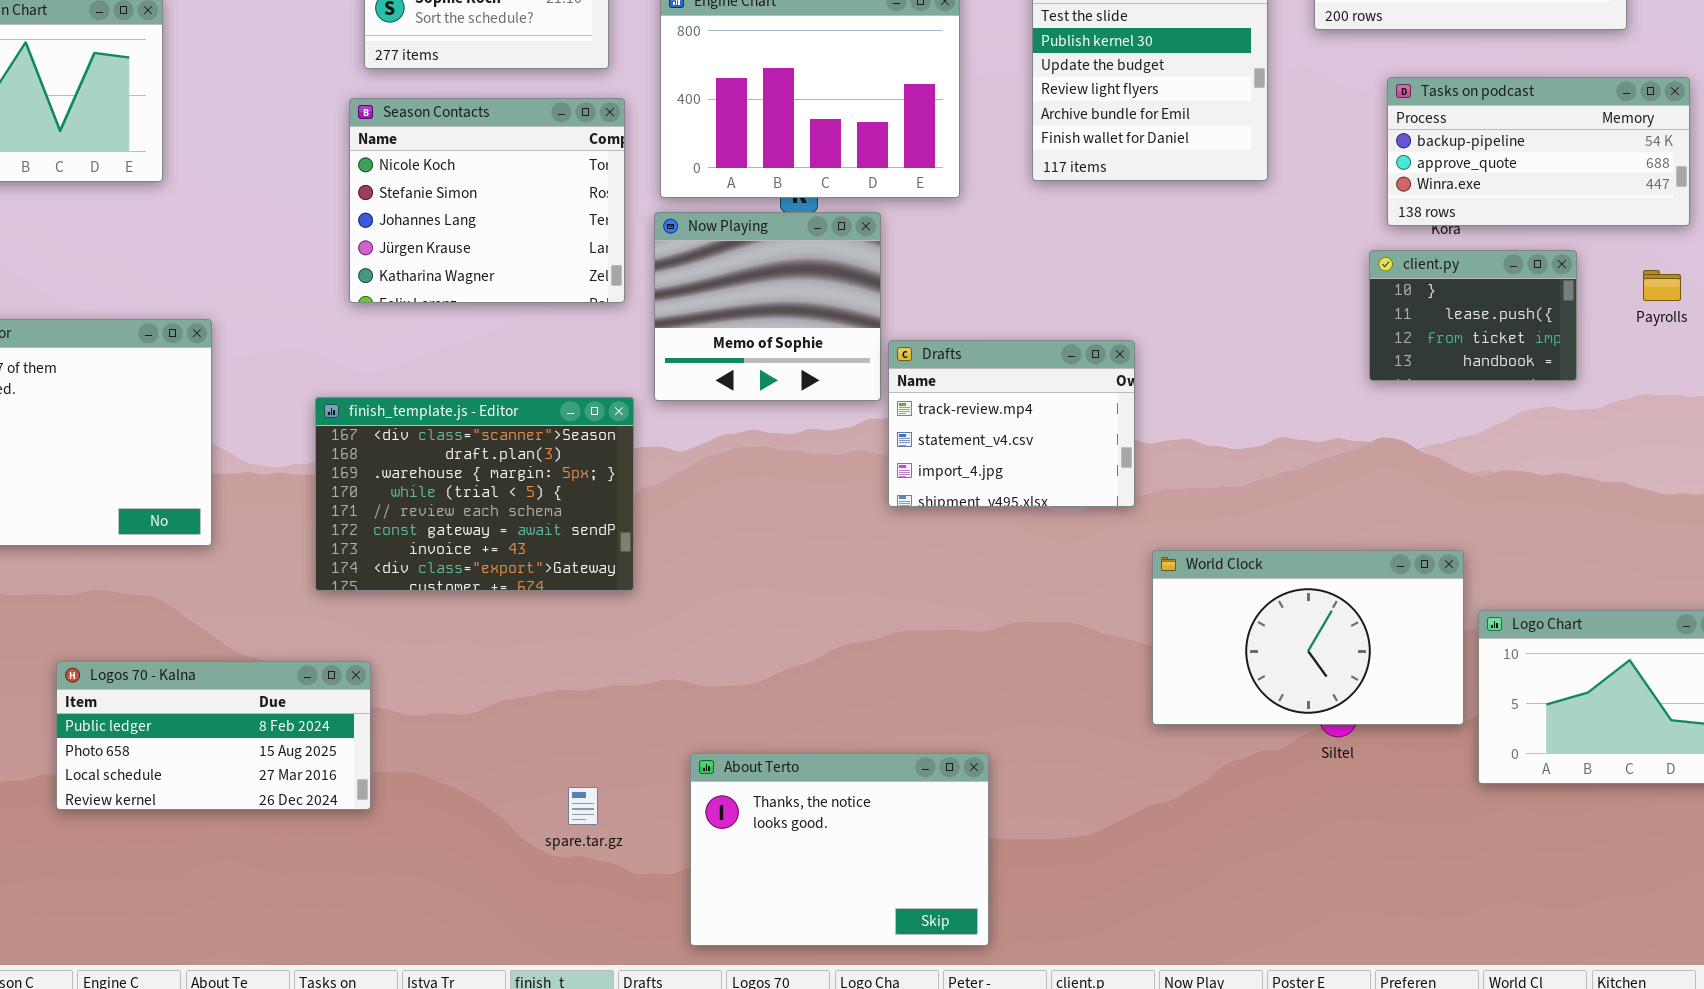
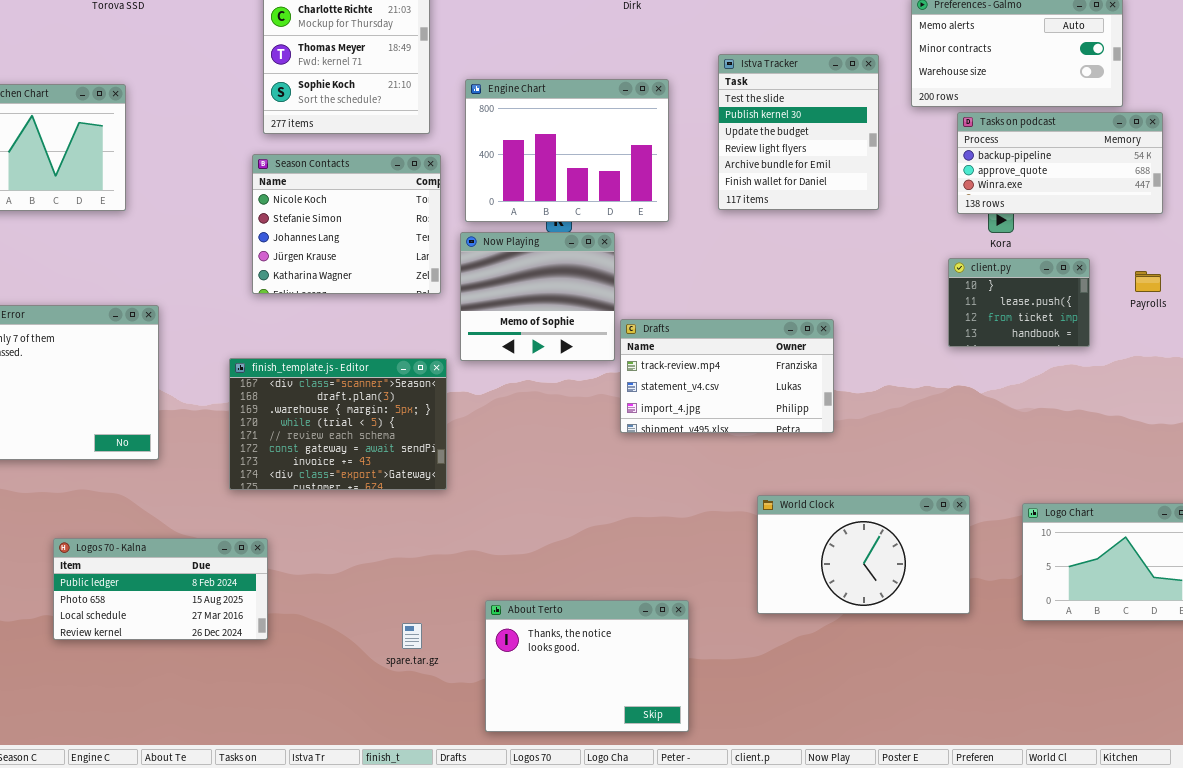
Tasks on podcast: [1387,77,1690,226] -> [957,112,1163,214], moved
Drafts: [888,340,1135,507] -> [620,319,834,433], resized
World Clock: [1152,550,1464,725] -> [757,495,970,614], moved

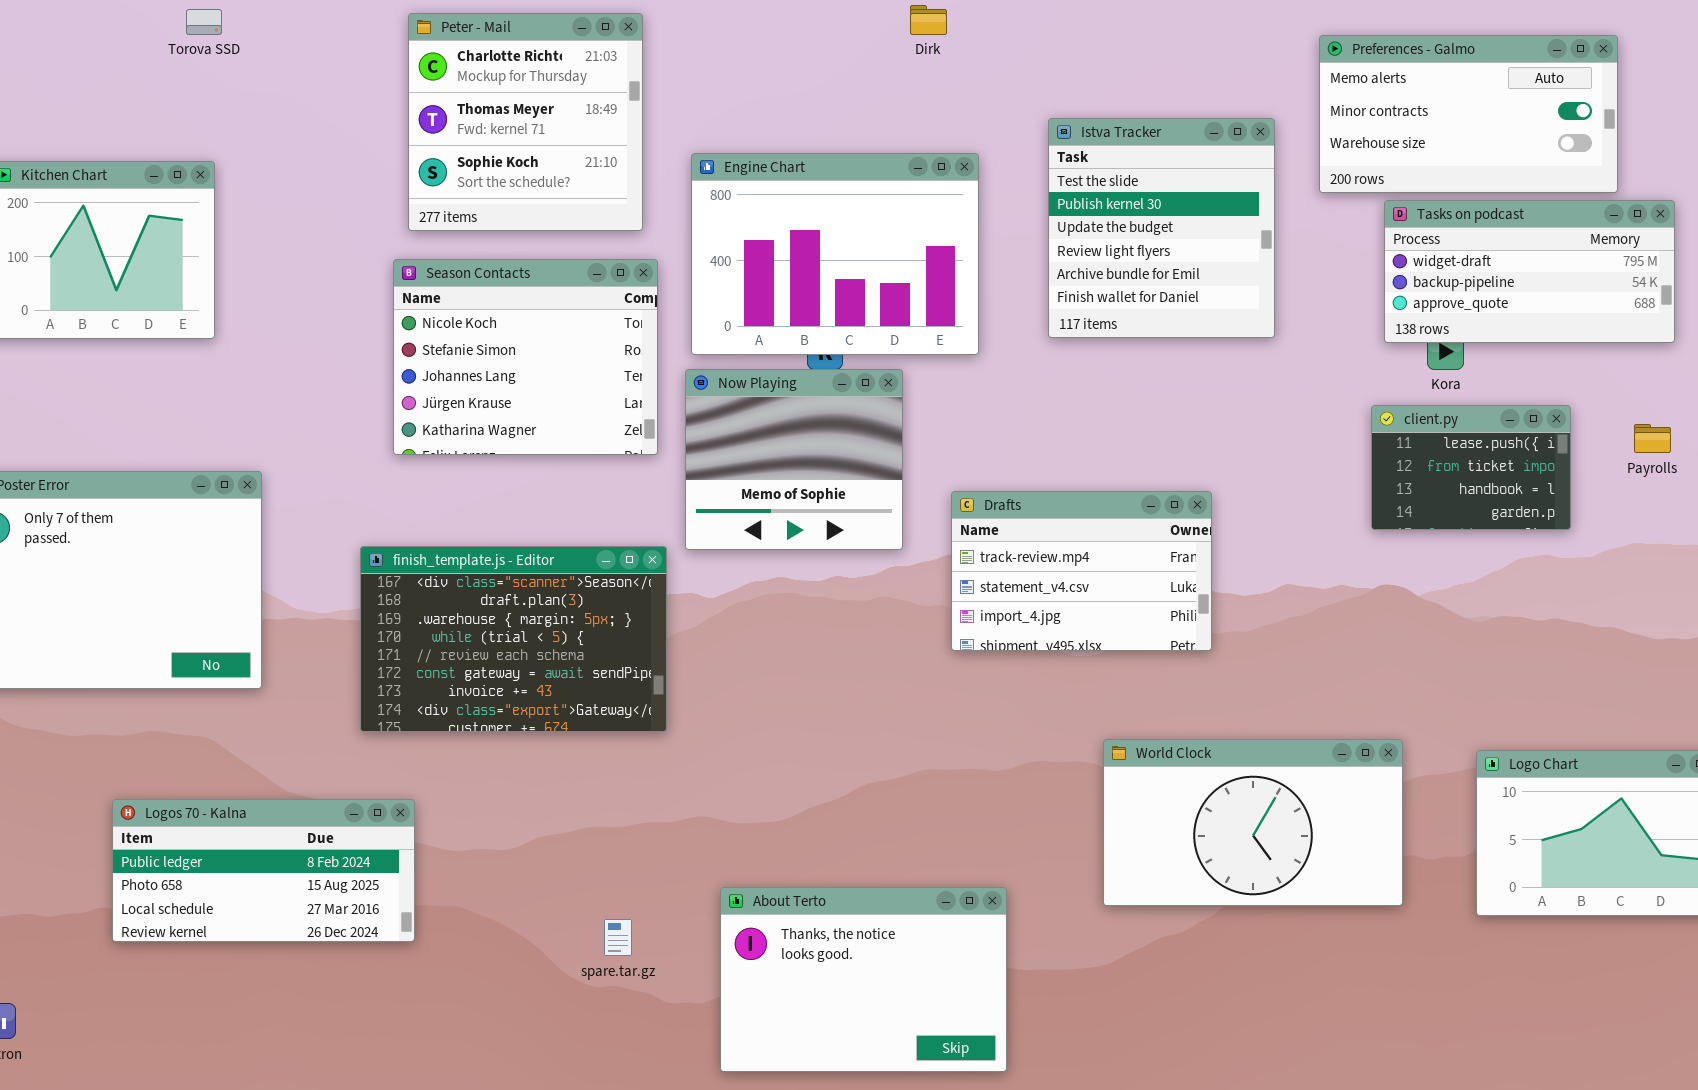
Tasks on podcast: [957,112,1163,214] -> [1384,200,1675,343], scrolled up 1 row
client.py: [948,258,1090,347] -> [1371,405,1571,530], scrolled down 1 row
Drafts: [620,319,834,433] -> [951,491,1212,651], resized

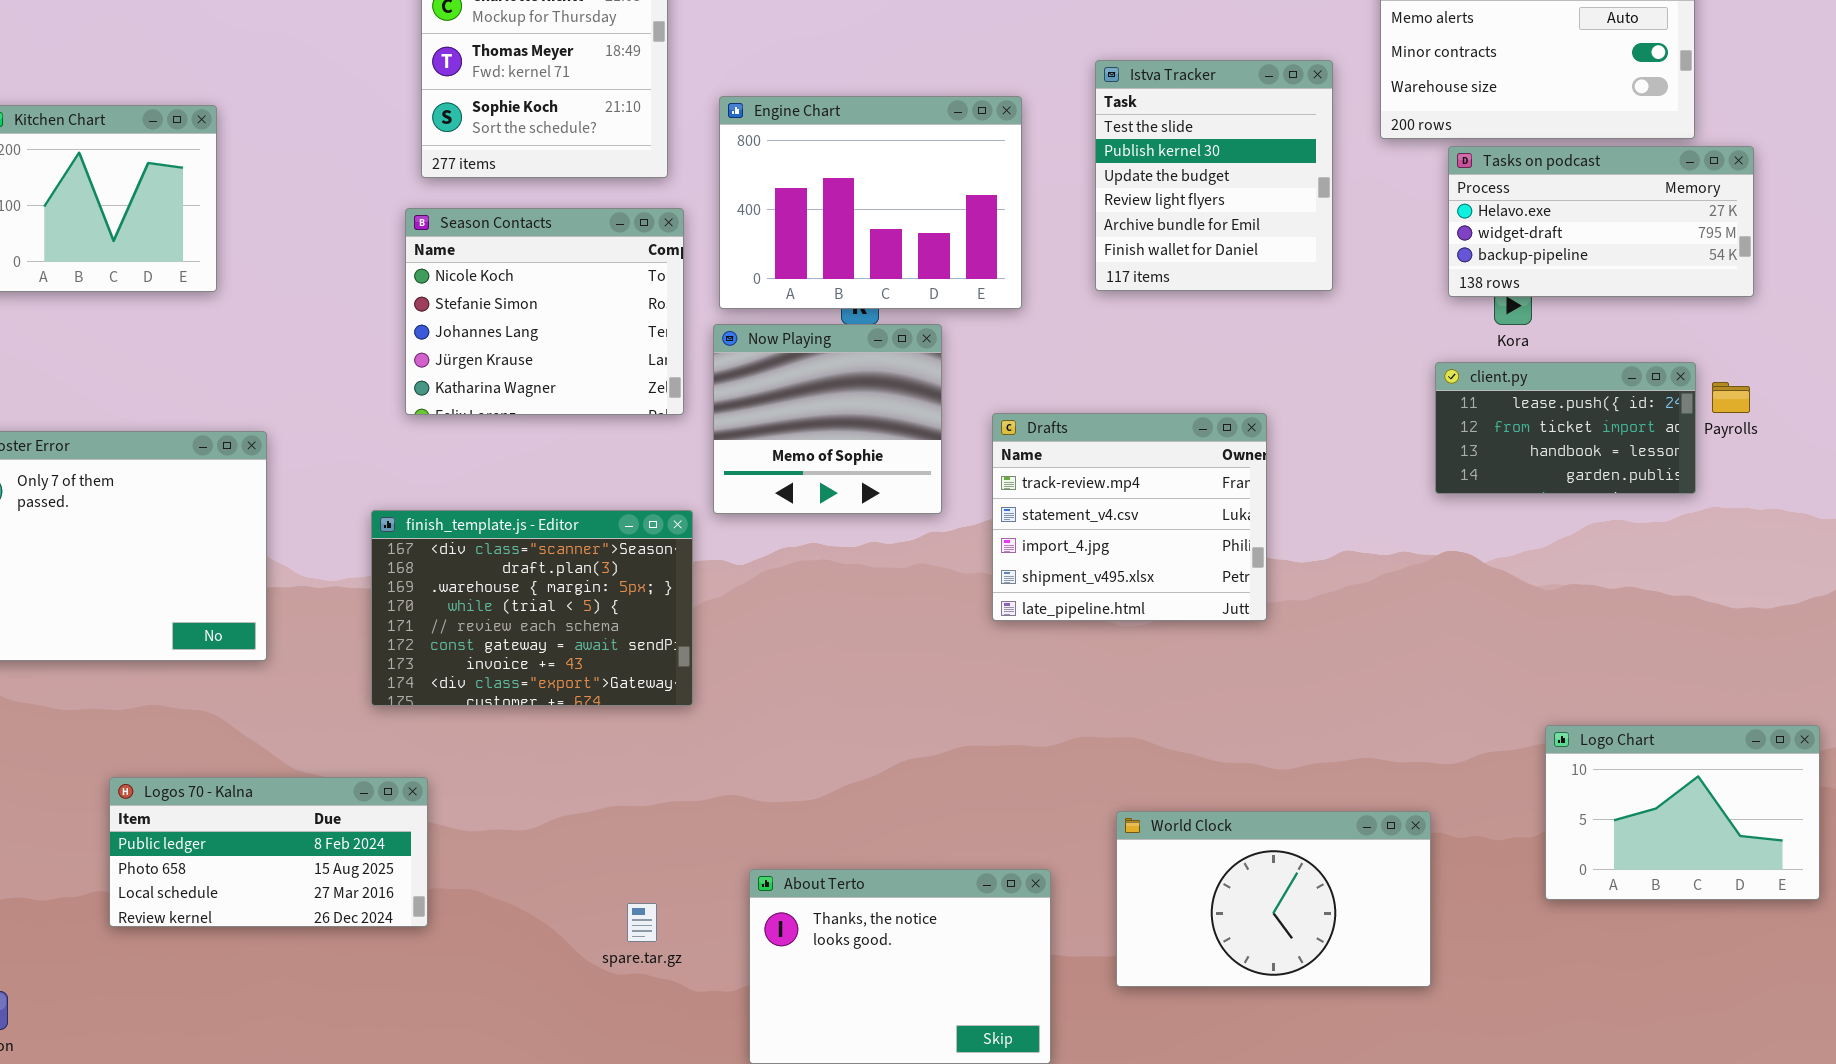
Tasks on podcast: [1384,200,1675,343] -> [1448,146,1754,297], scrolled up 1 row
client.py: [1371,405,1571,530] -> [1435,362,1696,494], resized
Drafts: [951,491,1212,651] -> [992,413,1267,621], resized
World Clock: [1103,739,1403,906] -> [1116,811,1431,987], moved

